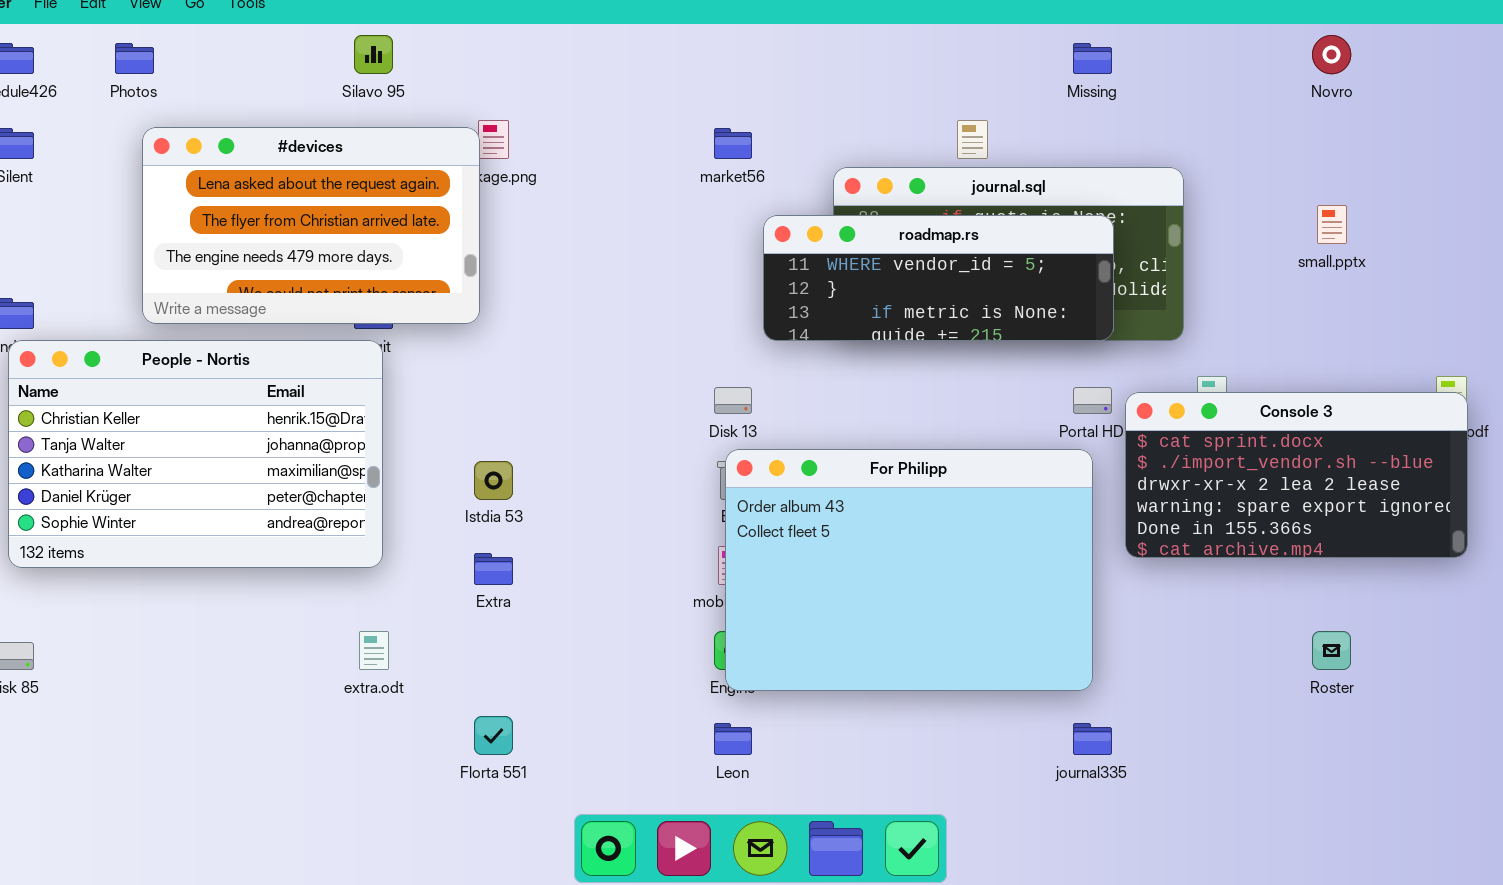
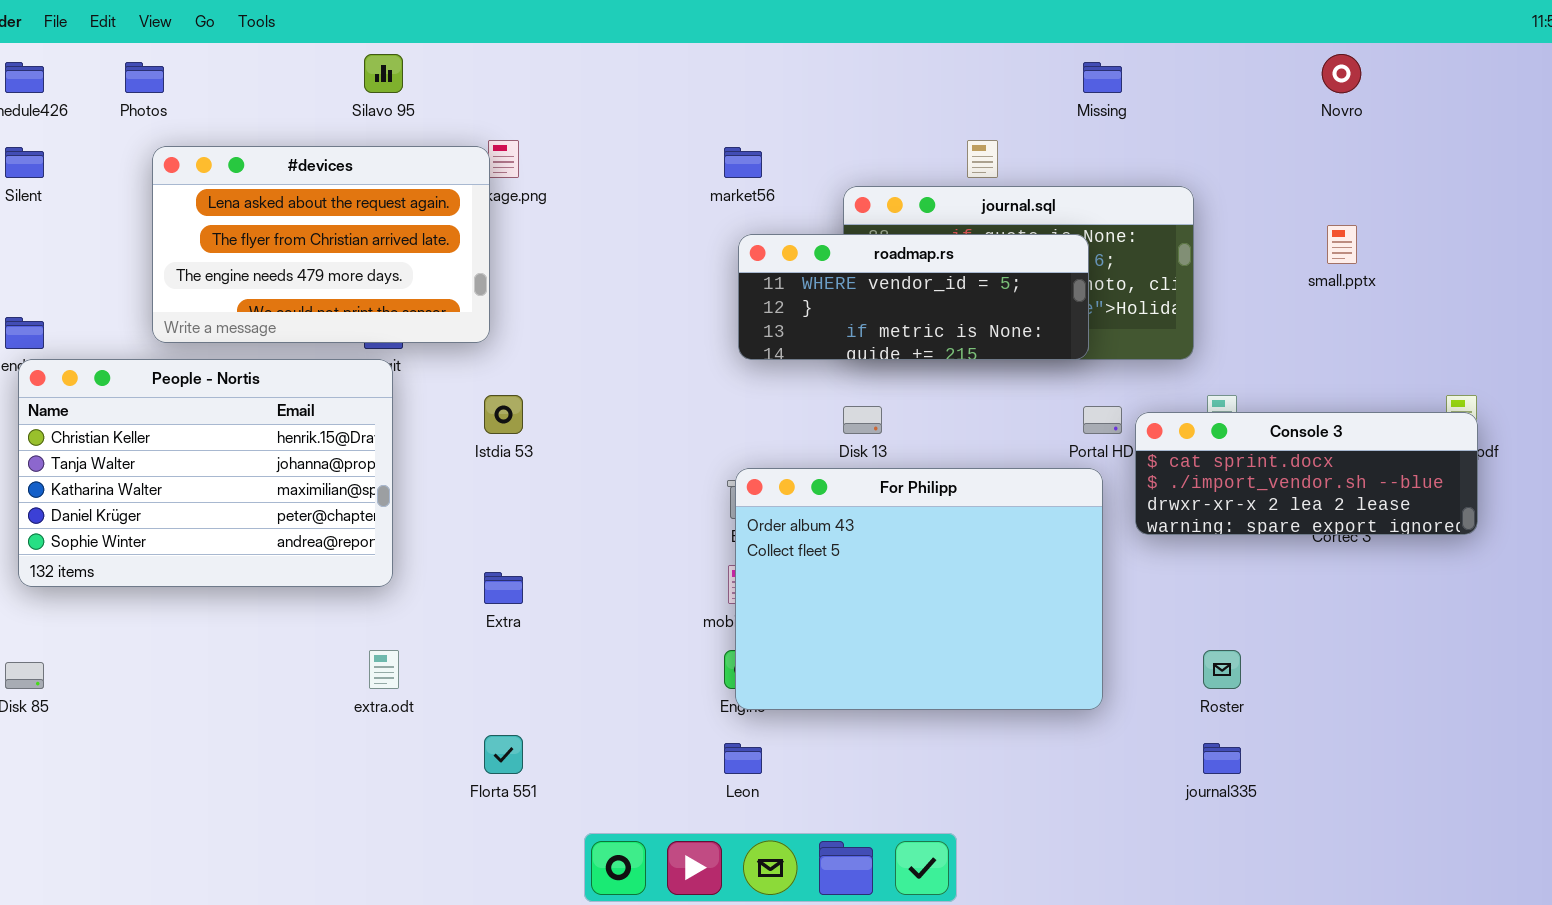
roadmap.rs: [763,215,1114,341] -> [738,234,1089,360], moved
Disk 13: [714,387,752,414] -> [843,406,882,434], moved
Console 3: [1125,392,1468,558] -> [1135,412,1478,535], resized
Istdia 53: [474,461,513,500] -> [484,395,523,434], moved
Roster: [1312,631,1351,670] -> [1203,650,1241,689], moved
journal335: [1073,723,1112,755] -> [1203,743,1241,774], moved

